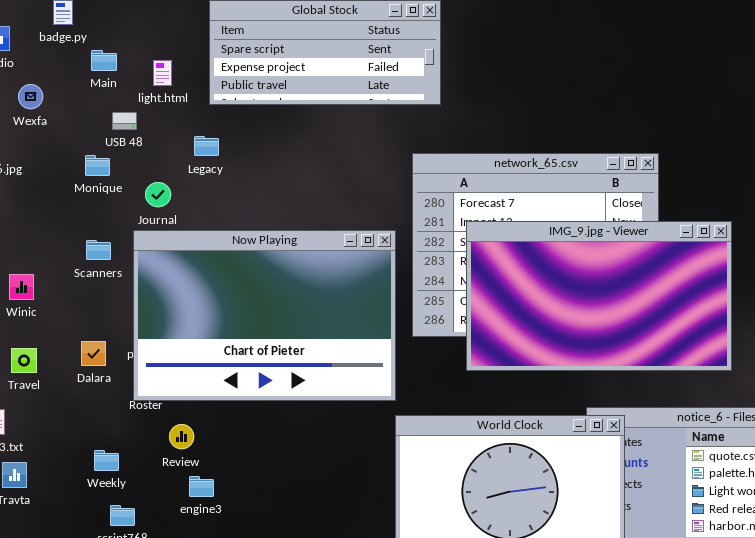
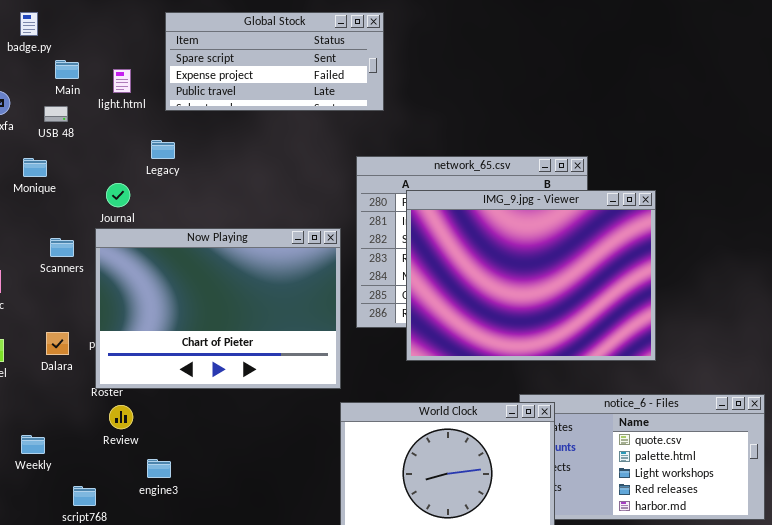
USB 48: [112,112,137,130] -> [44,106,68,122], moved
Monique: [85,155,110,176] -> [23,158,47,177], moved
IMG_9.jpg - Viewer: [466,221,732,371] -> [406,190,656,361], resized
Review: [169,424,194,449] -> [109,405,133,429], moved
Weekly: [94,450,119,471] -> [21,435,45,454], moved

